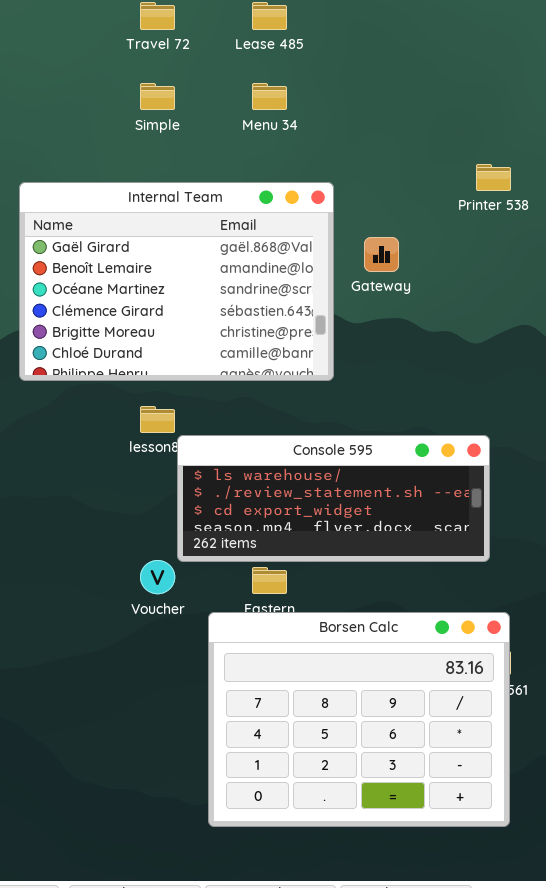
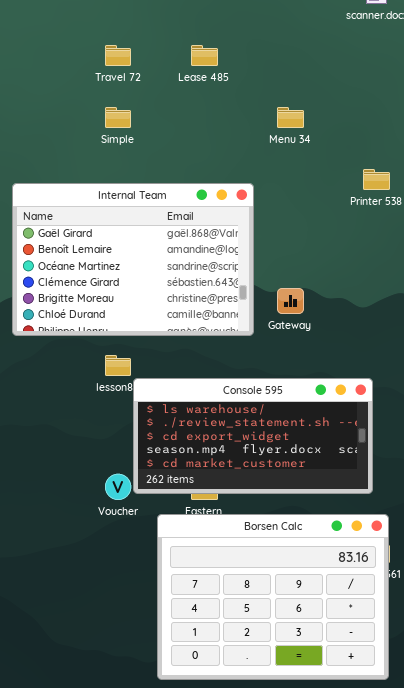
Menu 34: [252,83,287,110] -> [277,107,304,128], moved
Gateway: [364,237,399,272] -> [277,288,304,314], moved
Console 595: [177,435,490,562] -> [133,378,373,494], resized

